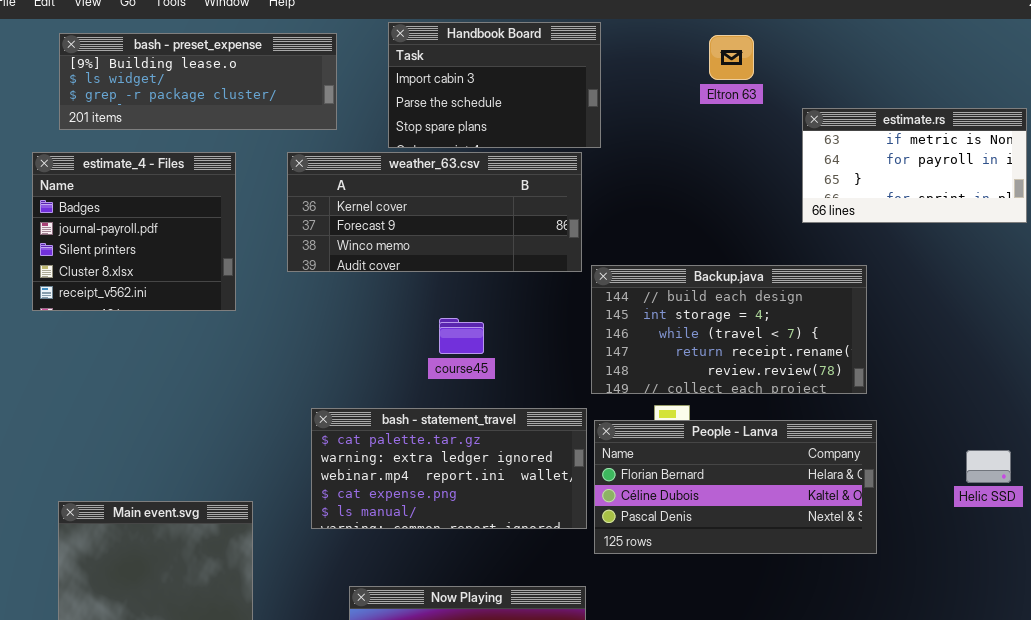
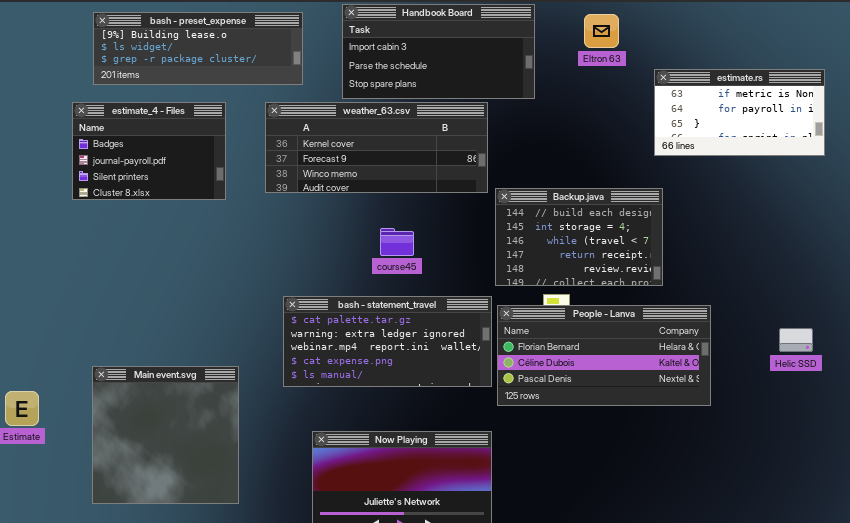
Handbook Board: [388,22,601,148] -> [342,4,535,99], resized
estimate_4 - Files: [32,152,236,311] -> [72,102,226,200], resized
Backup.java: [591,265,867,394] -> [495,188,663,286], resized

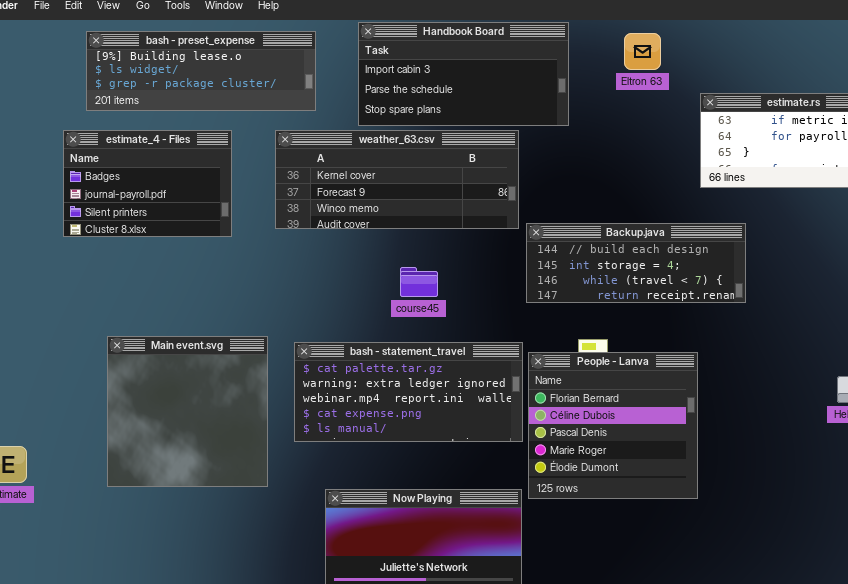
Backup.java: [495,188,663,286] -> [526,223,746,303], resized
People - Lanva: [497,305,711,406] -> [528,352,698,499], resized
Main event.svg: [92,366,239,504] -> [107,336,268,487], moved

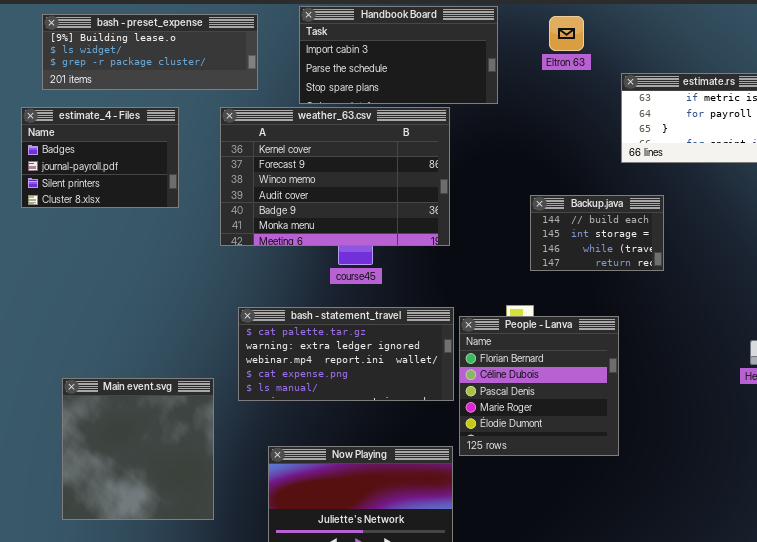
weather_63.csv: [275,130,519,229] -> [220,107,450,246], resized
Backup.java: [526,223,746,303] -> [530,195,664,271], resized
Main event.svg: [107,336,268,487] -> [62,378,214,520], moved

